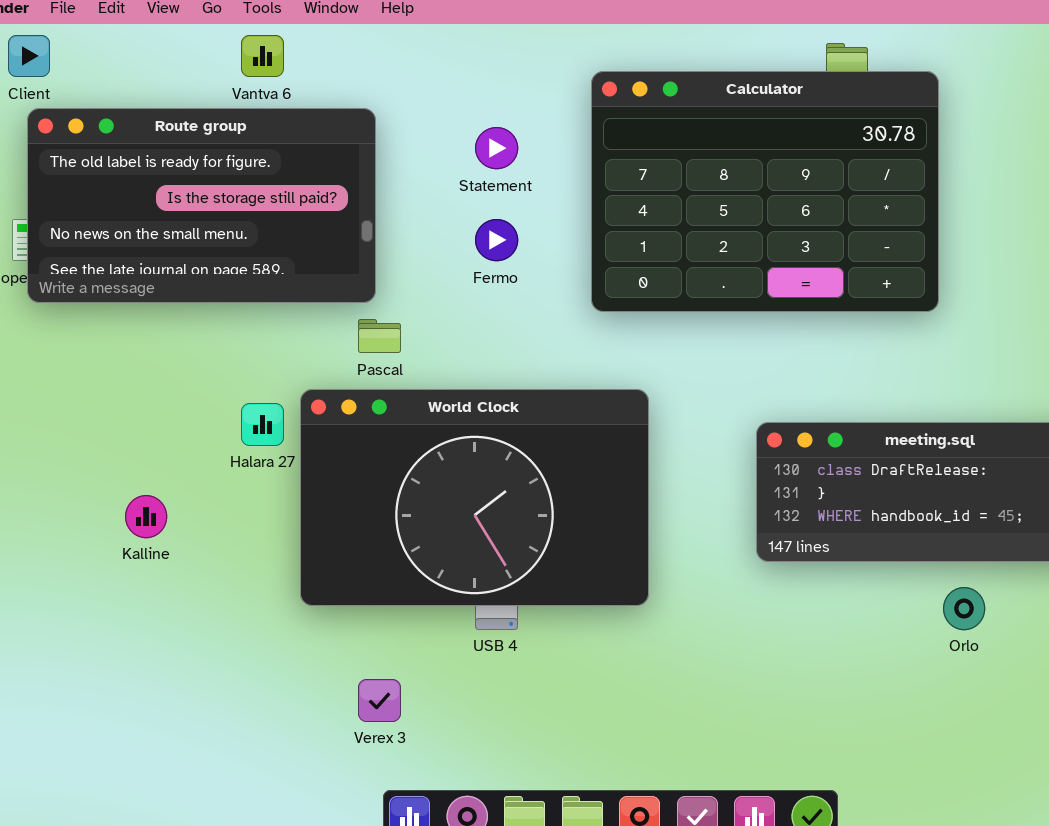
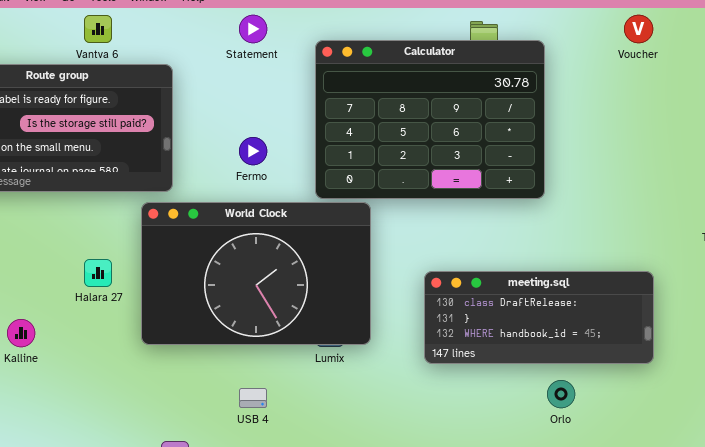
Statement: [475,127,518,169] -> [239,15,267,43], moved
World Clock: [300,389,649,606] -> [141,202,371,345], moved

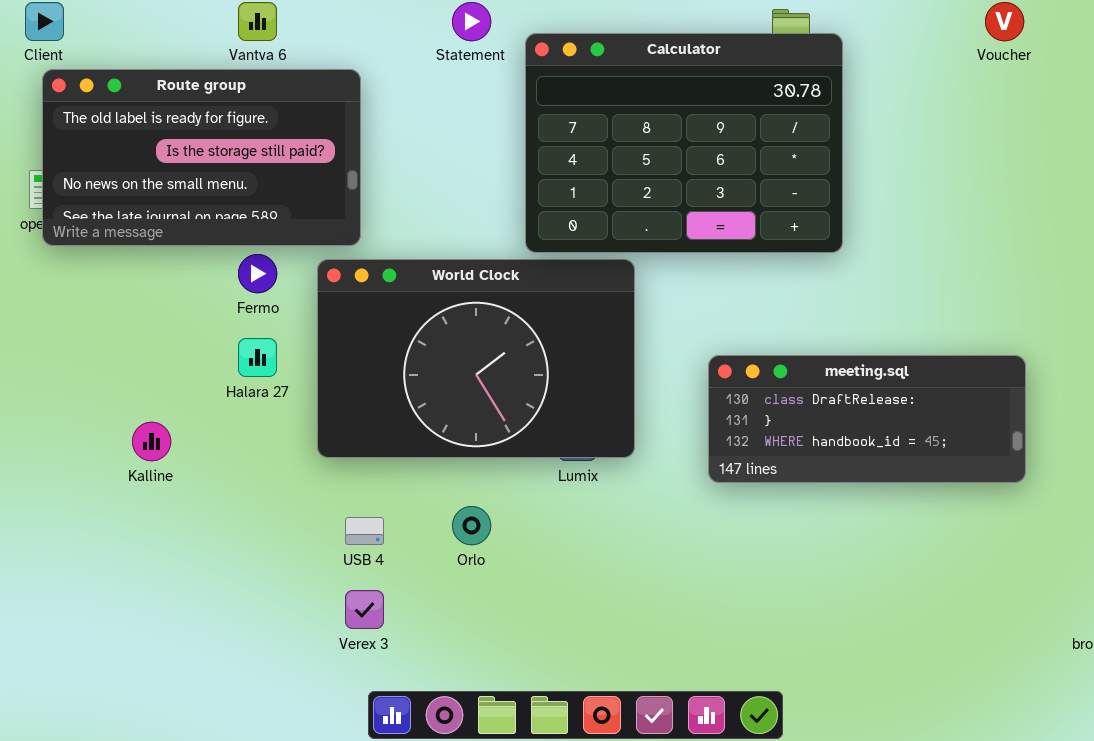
Calculator: [315,40,545,199] -> [525,33,843,253], moved
Fermo: [239,137,267,165] -> [238,254,277,293], moved
Orlo: [547,380,575,408] -> [452,506,491,545], moved
USB 4: [239,388,267,408] -> [345,517,384,545], moved

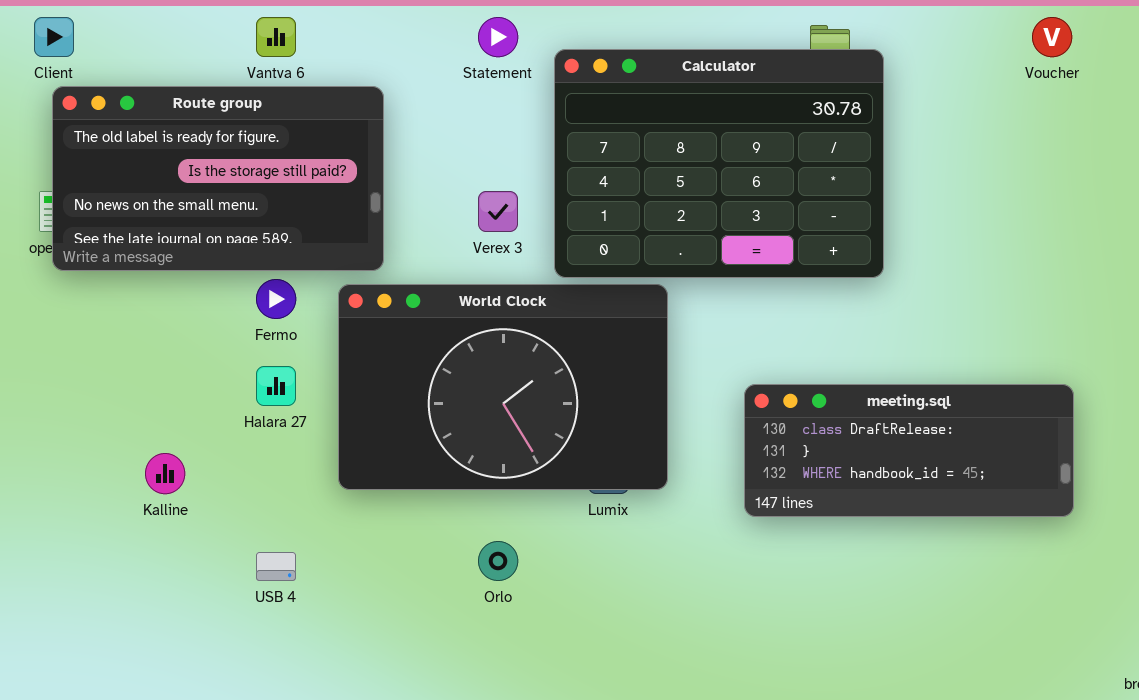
USB 4: [345,517,384,545] -> [256,552,296,581], moved
Verex 3: [345,590,384,629] -> [478,191,518,232], moved

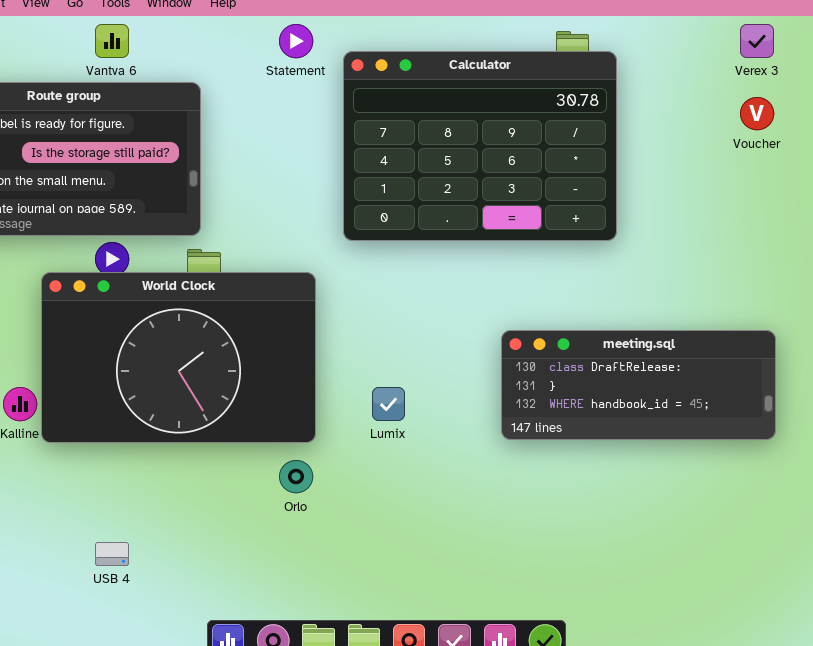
Voucher: [1032,17,1072,57] -> [740,97,774,130], moved
Verex 3: [478,191,518,232] -> [740,24,774,58], moved
World Clock: [338,284,668,490] -> [41,272,316,443], moved
USB 4: [256,552,296,581] -> [95,542,129,566], moved

